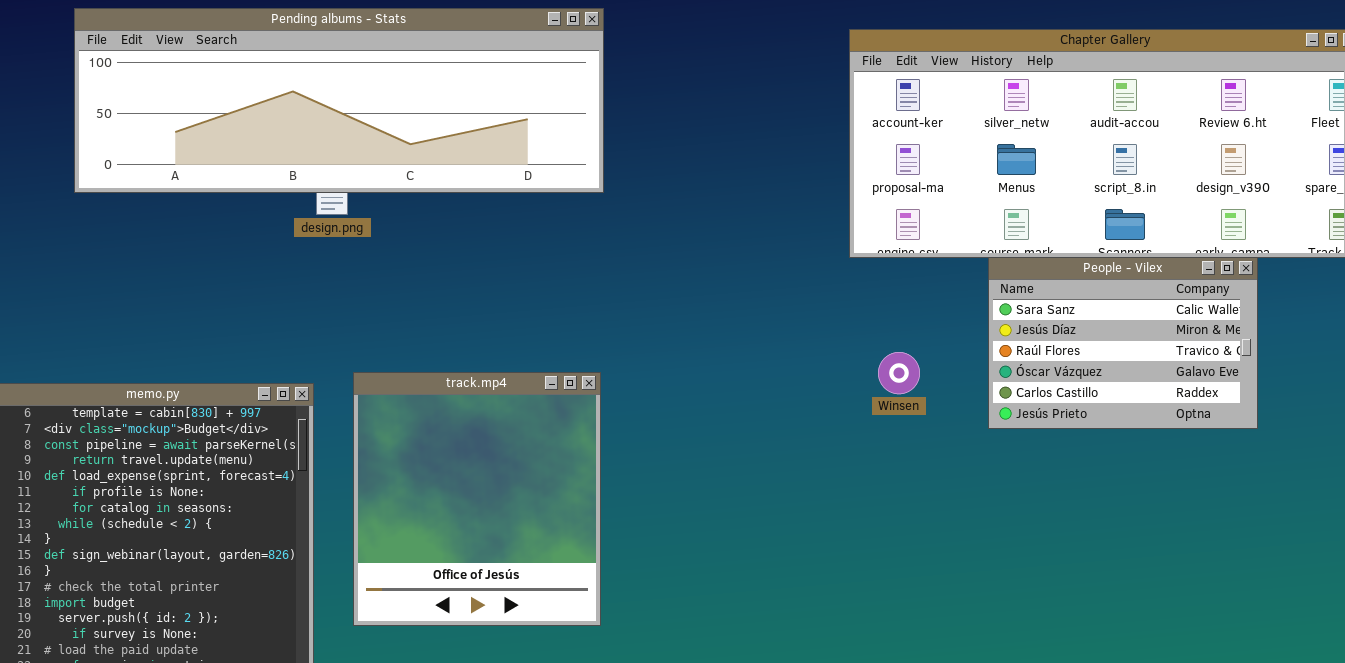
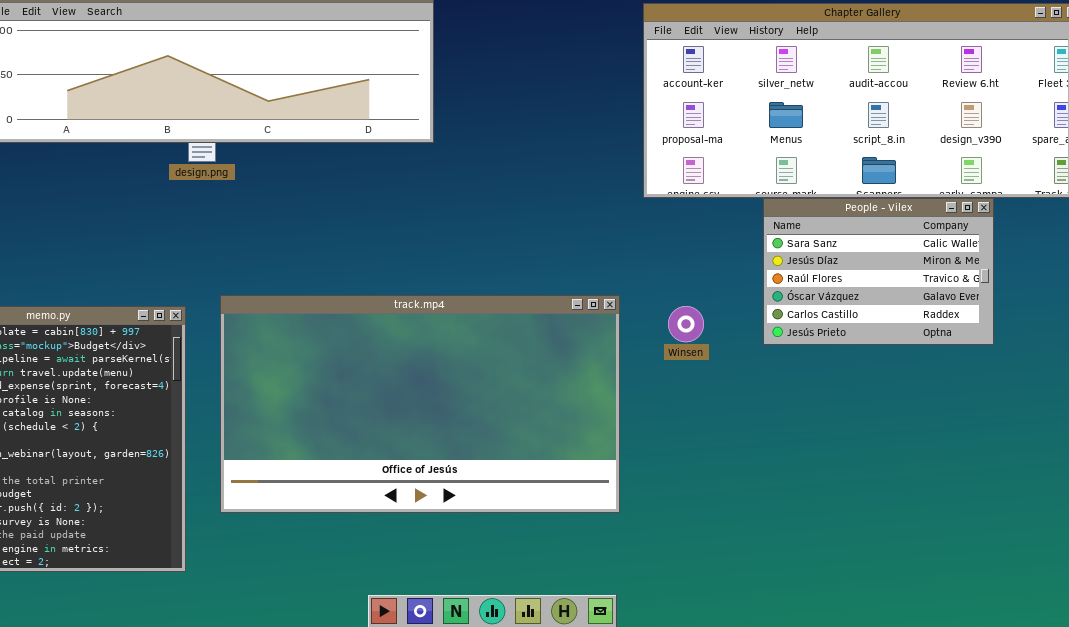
Winsen: [878,352,920,394] -> [668,306,704,342], moved
track.mp4: [353,372,601,626] -> [220,295,620,513], resized

